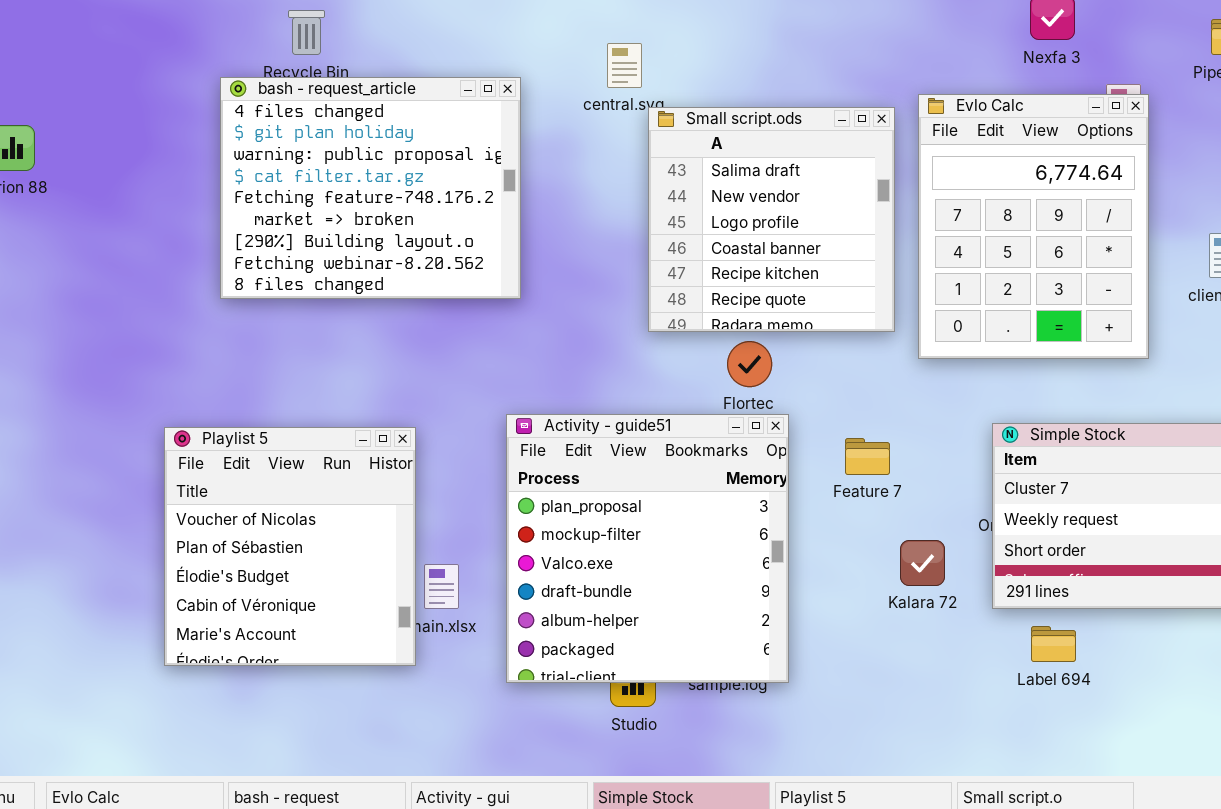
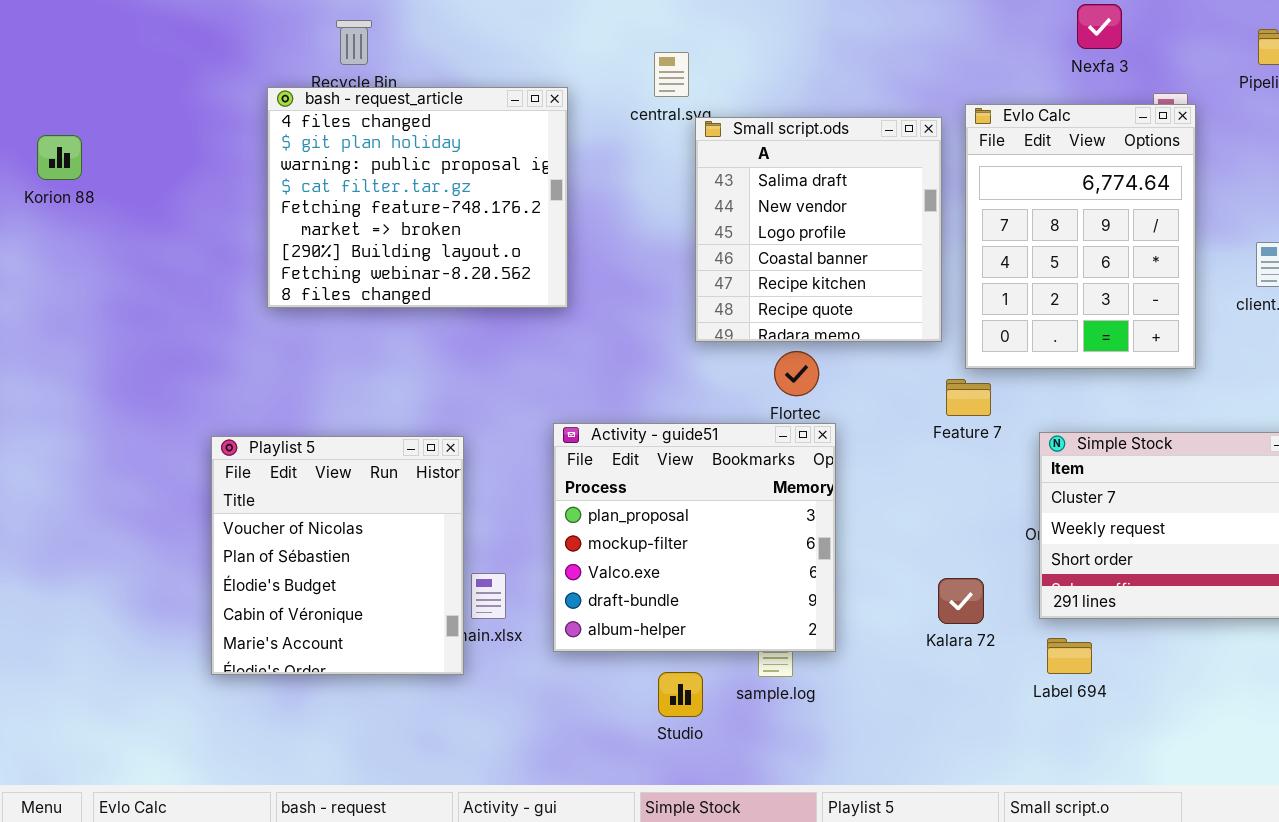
Activity - guide51: [506,414,789,683] -> [553,423,836,652], resized
Feature 7: [845,438,890,475] -> [946,379,991,416], moved
Kalara 72: [900,540,945,586] -> [938,578,984,624], moved
Label 694: [1031,626,1076,662] -> [1047,638,1092,674], moved

